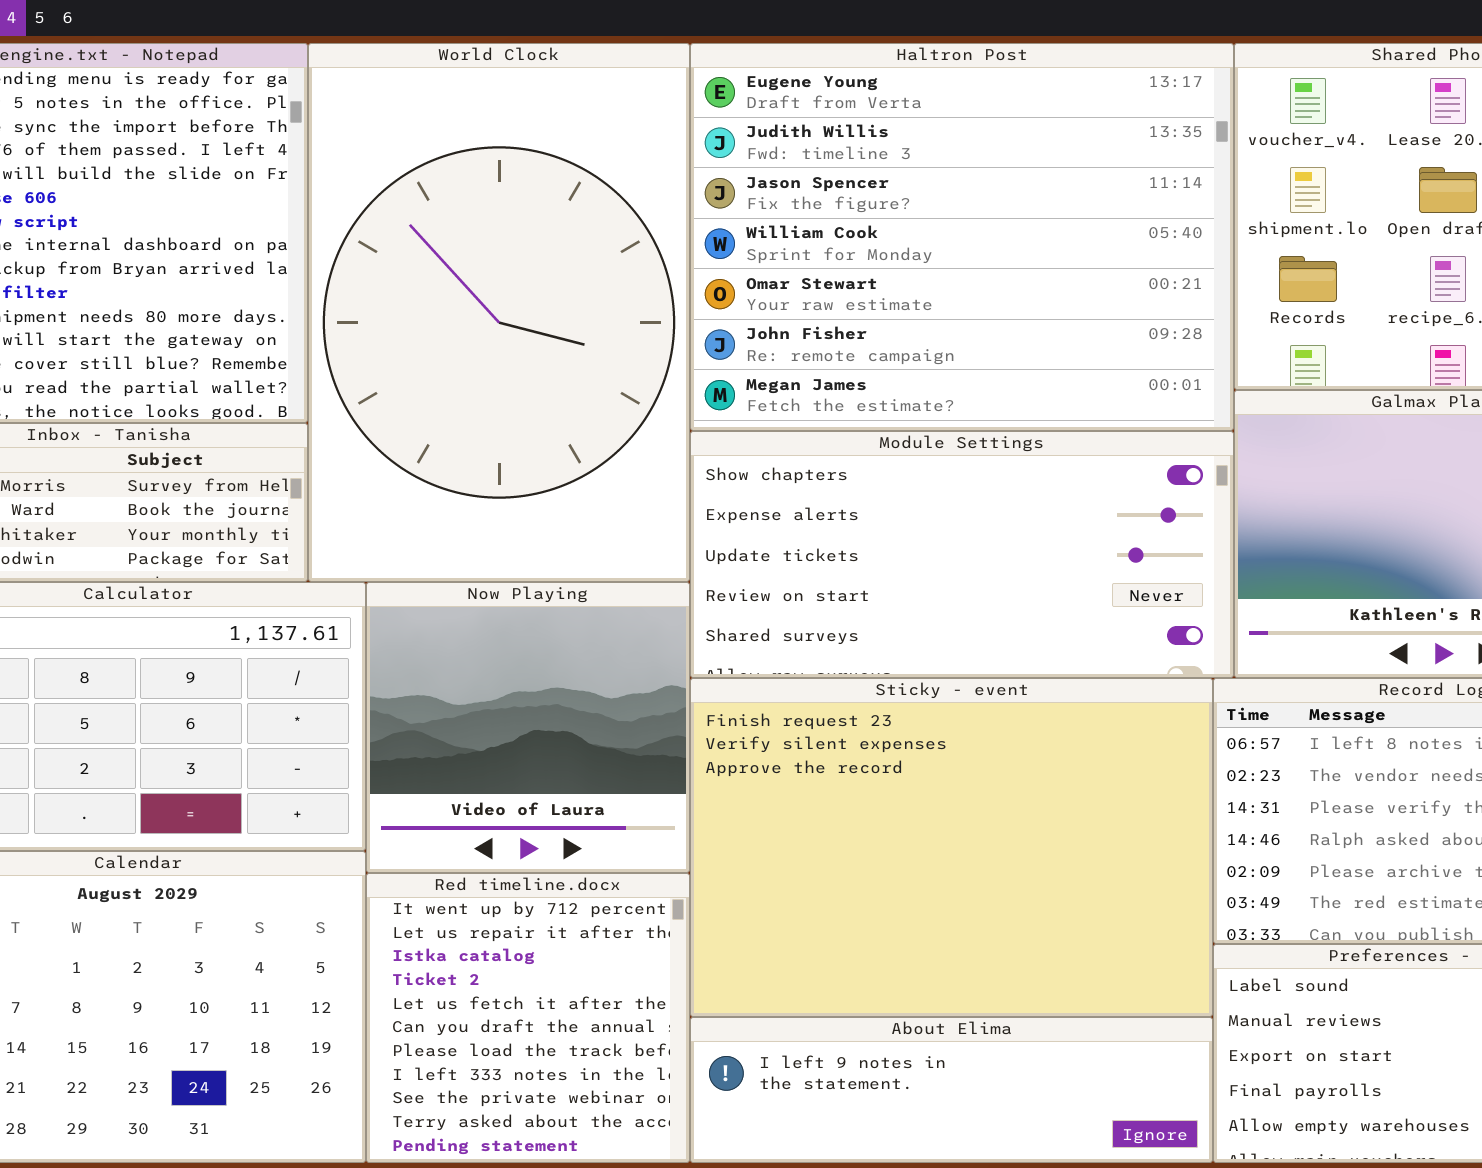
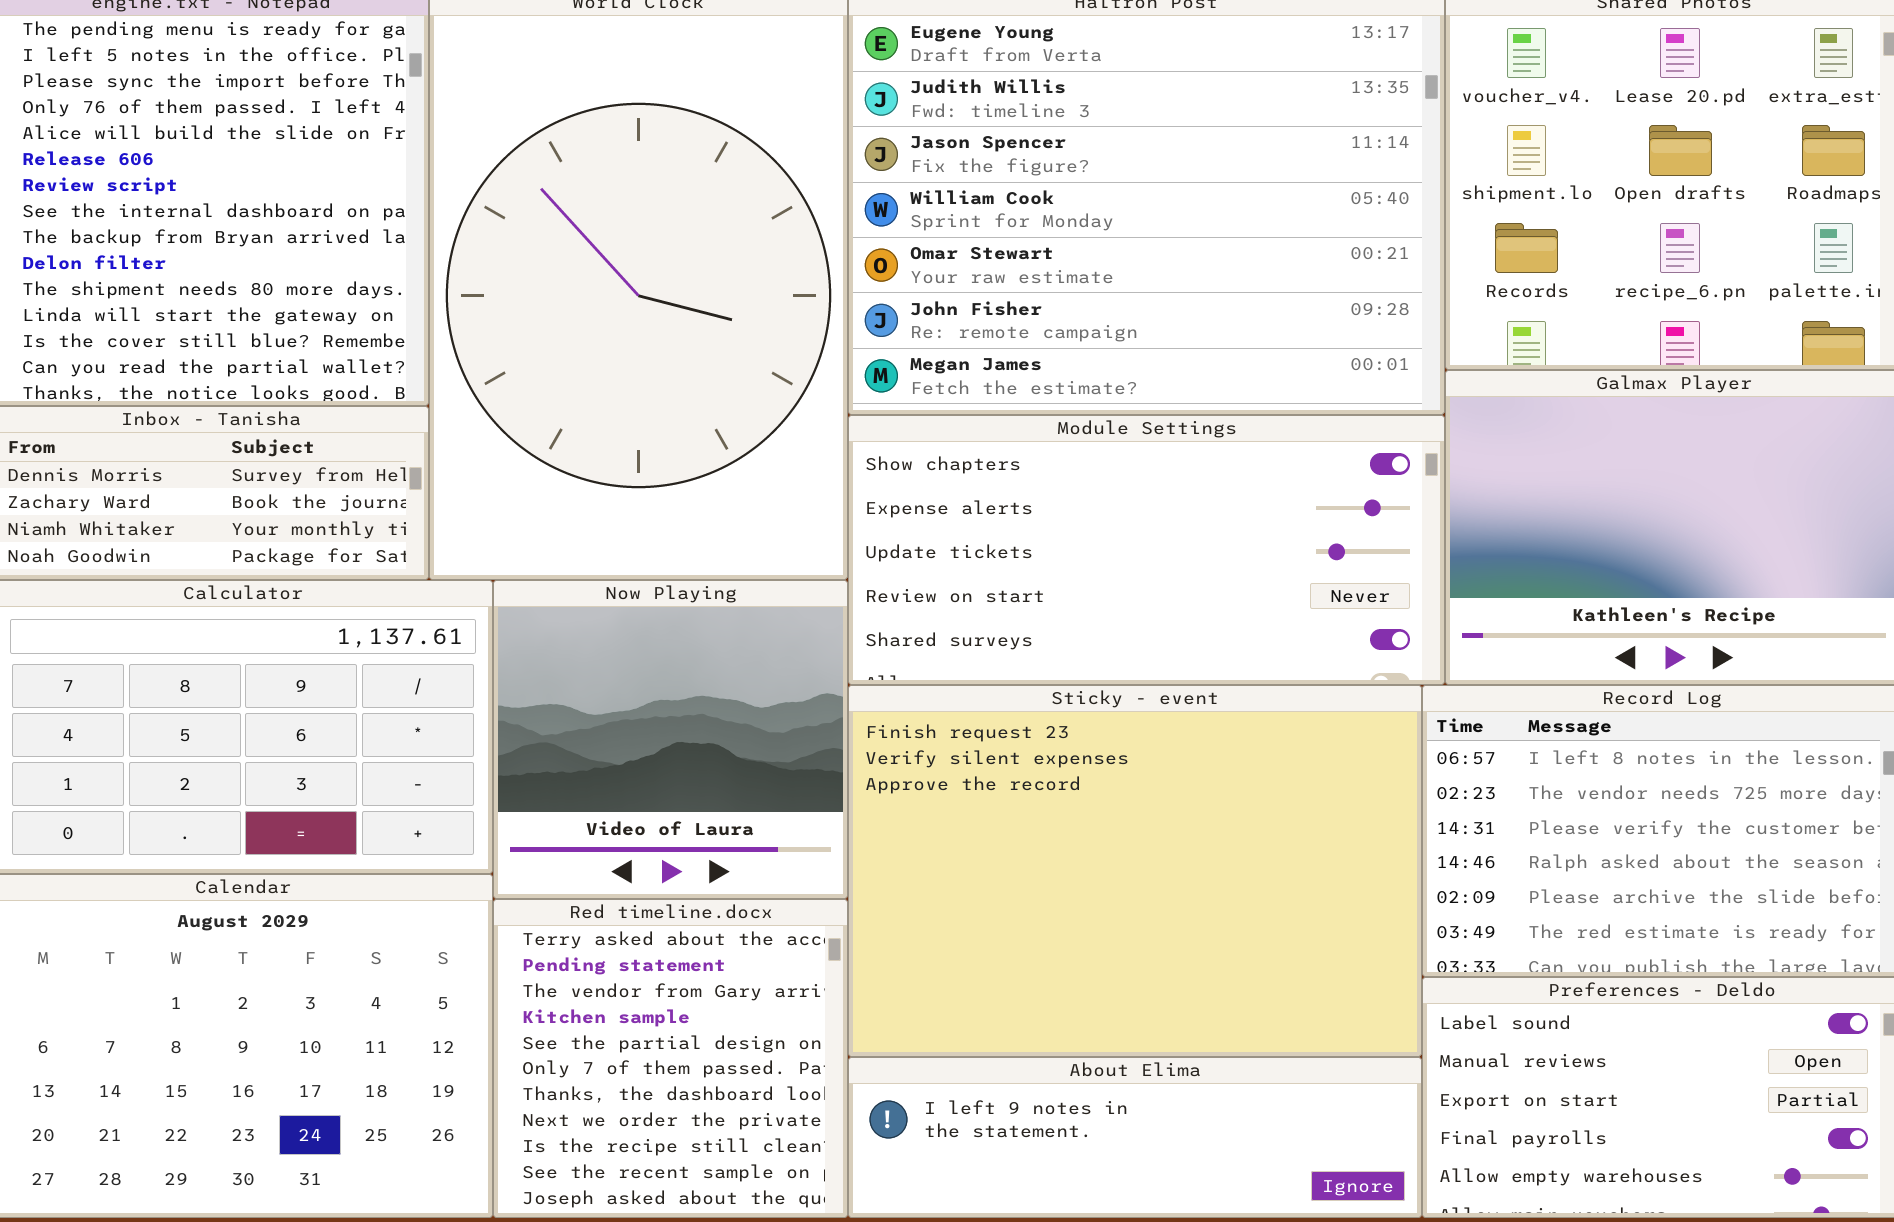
Red timeline.docx: [366,873,690,1163] -> [493,899,848,1218], scrolled down 9 rows

